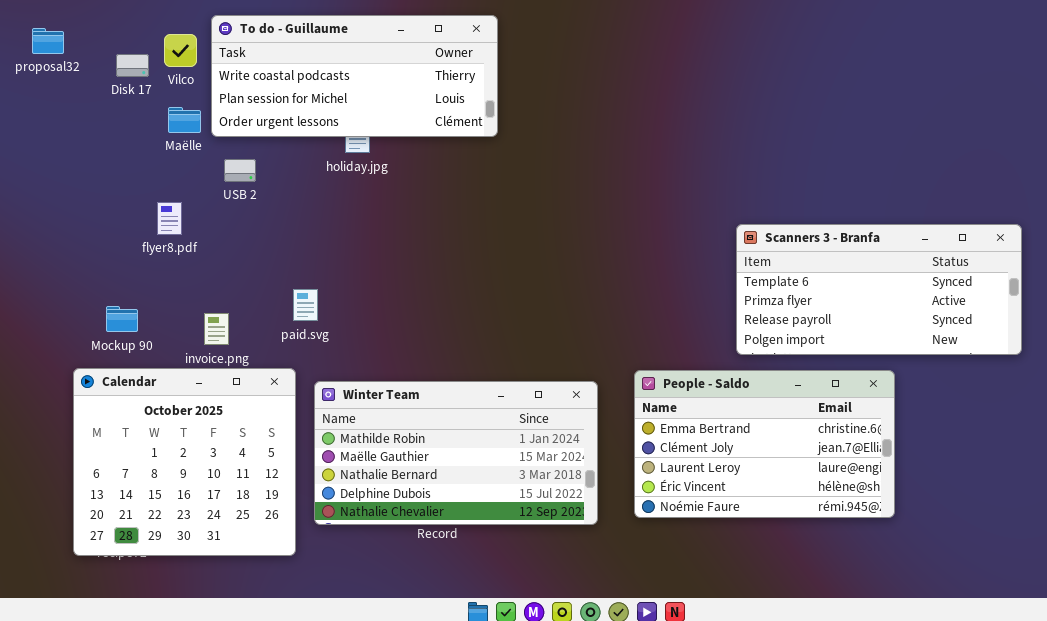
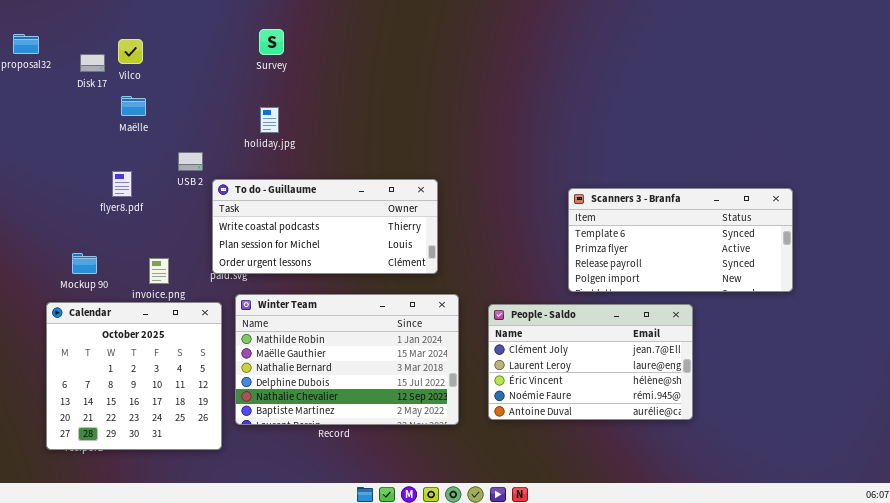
To do - Guillaume: [211,15,498,137] -> [212,179,438,274], moved
USB 2: [224,159,256,182] -> [178,152,203,171], moved
People - Saldo: [634,370,895,518] -> [488,304,693,420], scrolled down 1 row
Winter Team: [314,381,598,525] -> [235,294,459,425], resized

